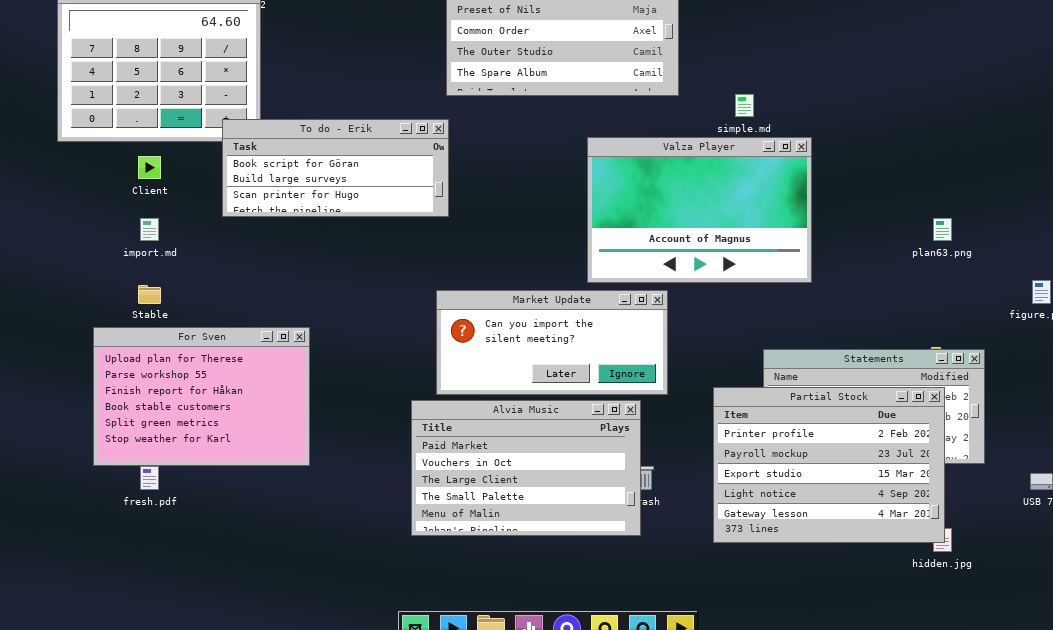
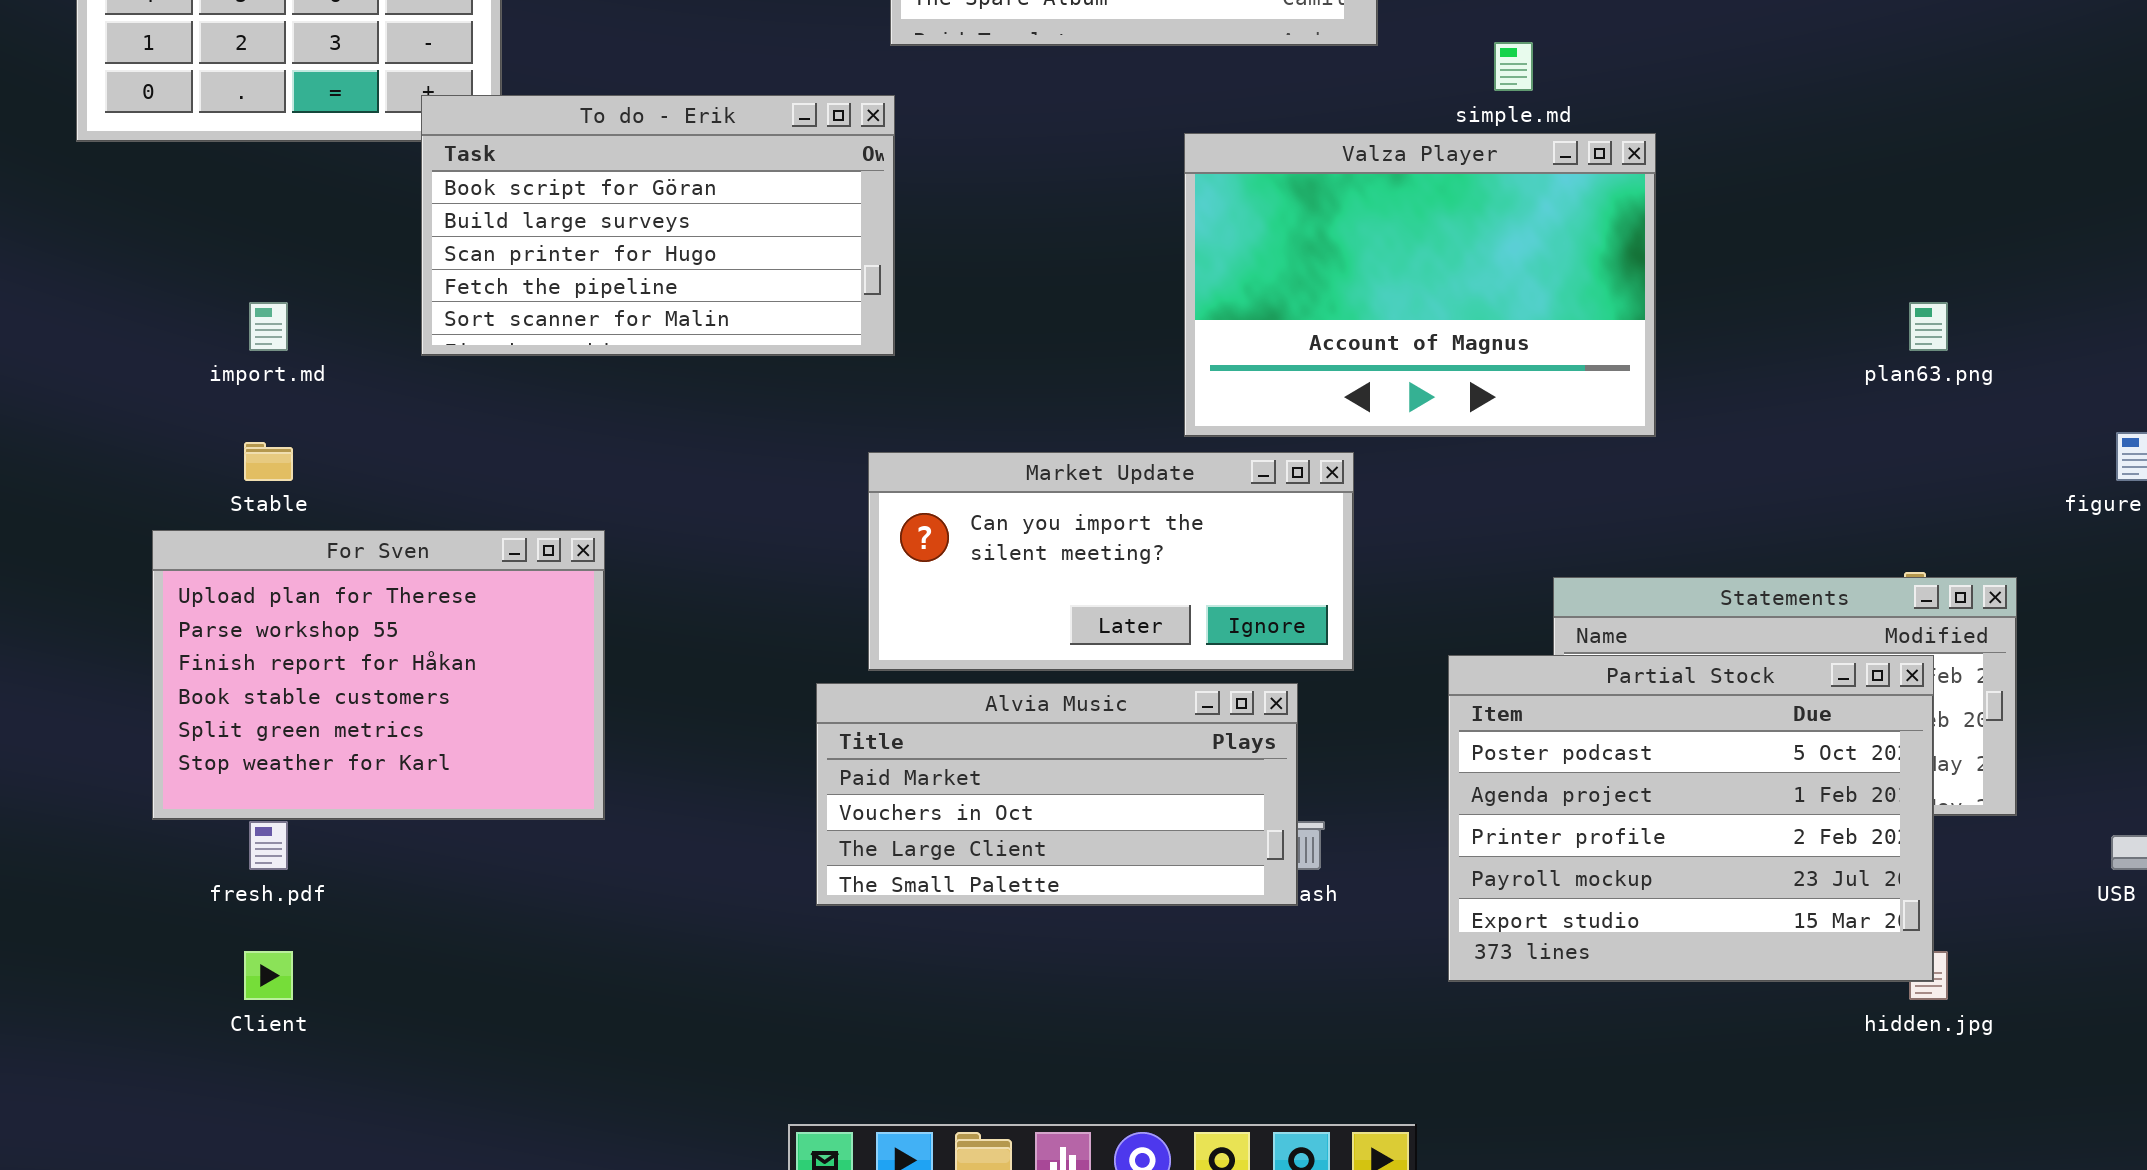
To do - Erik: [222,119,449,217] -> [421,95,895,356], resized
Client: [138,156,161,179] -> [244,951,293,1000], moved
Partial Stock: [713,387,945,543] -> [1448,655,1934,982], scrolled up 2 rows
Alvia Music: [411,400,641,536] -> [816,683,1298,906], resized

